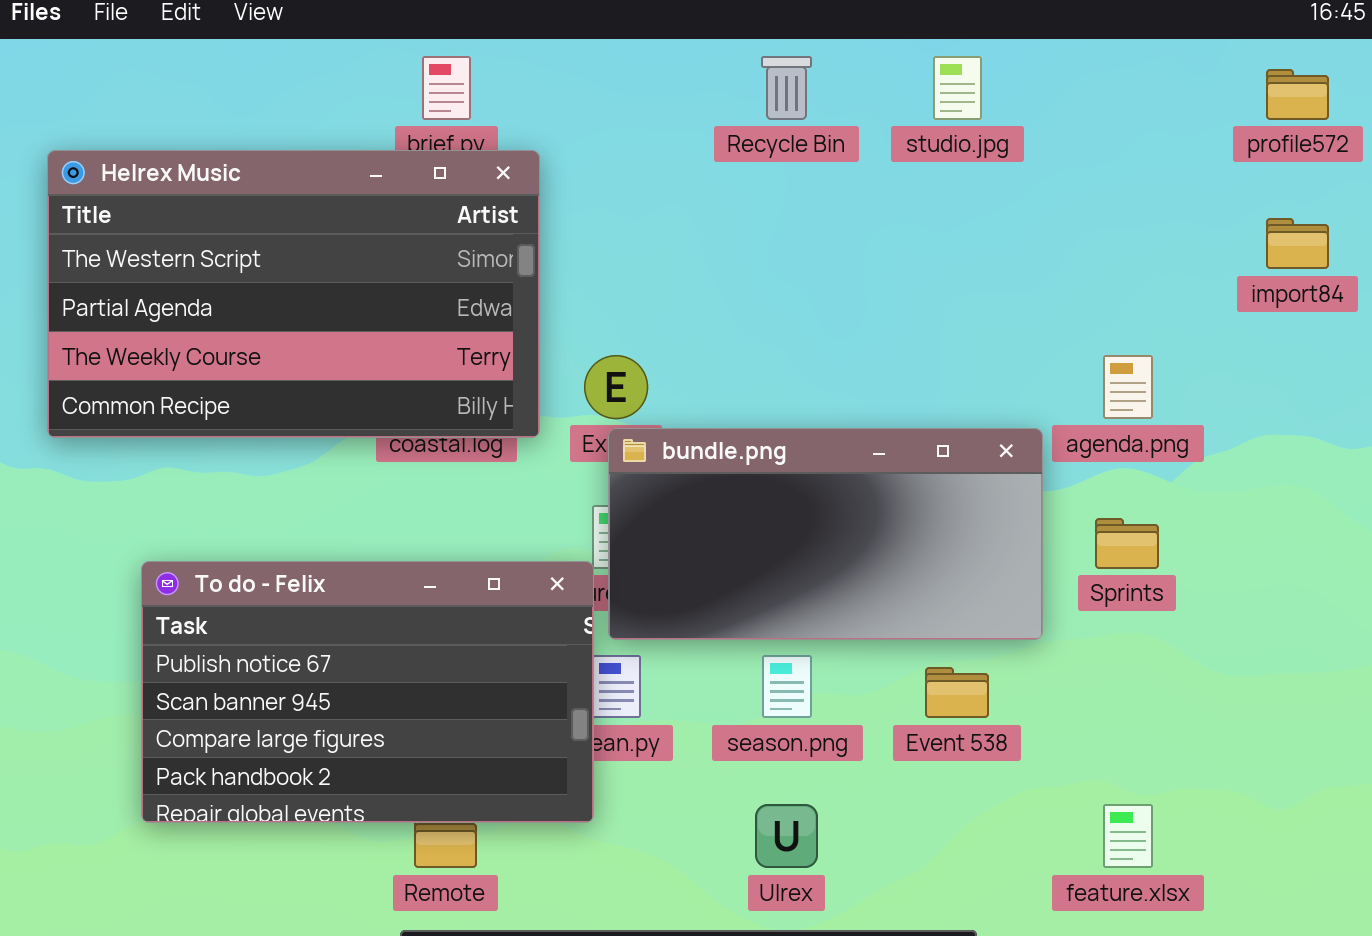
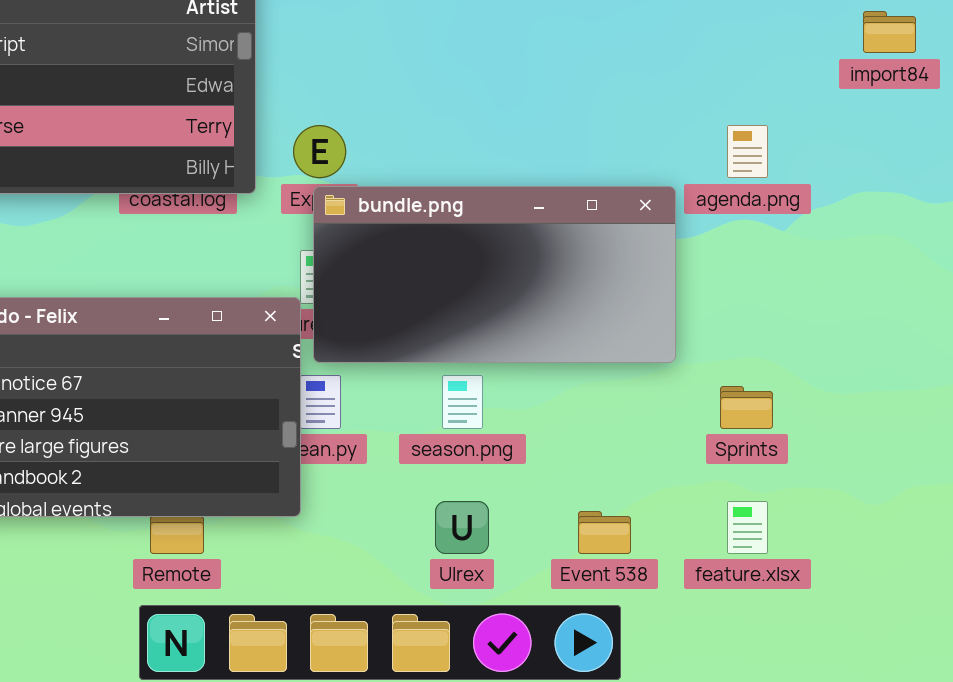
Sprints: [1095,518,1159,569] -> [720,386,773,429], moved
Event 538: [925,667,989,718] -> [578,511,631,554], moved

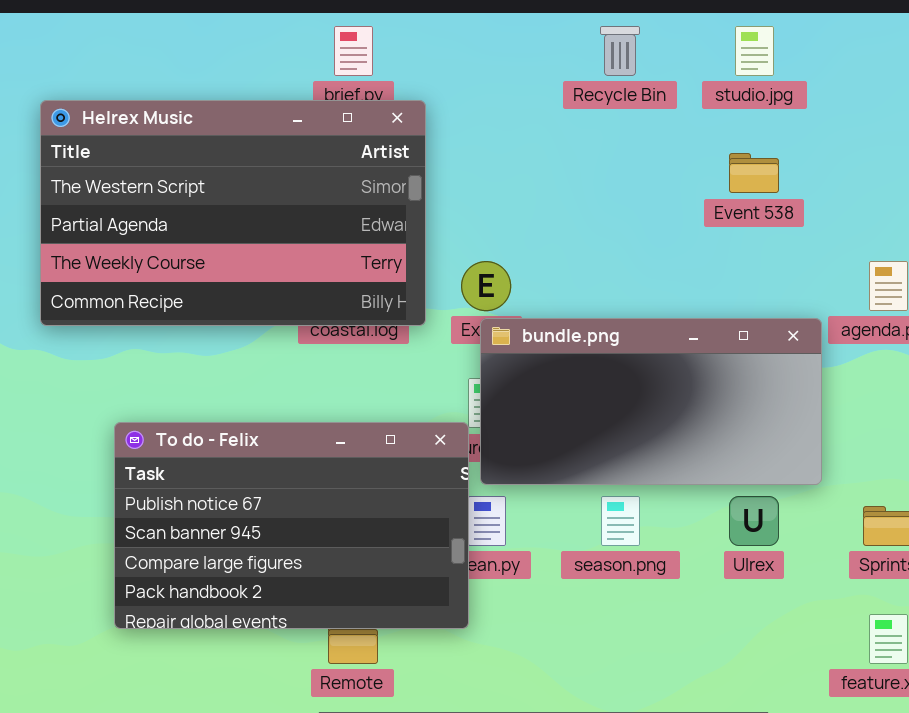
Ulrex: [435,501,489,554] -> [729,496,779,546], moved
Event 538: [578,511,631,554] -> [729,153,779,193], moved

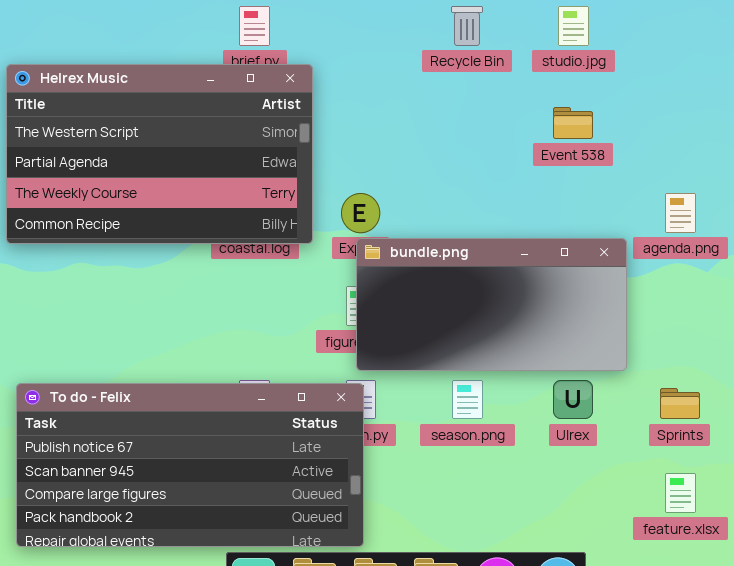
To do - Felix: [114,422,469,629] -> [16,383,364,547], moved, resized

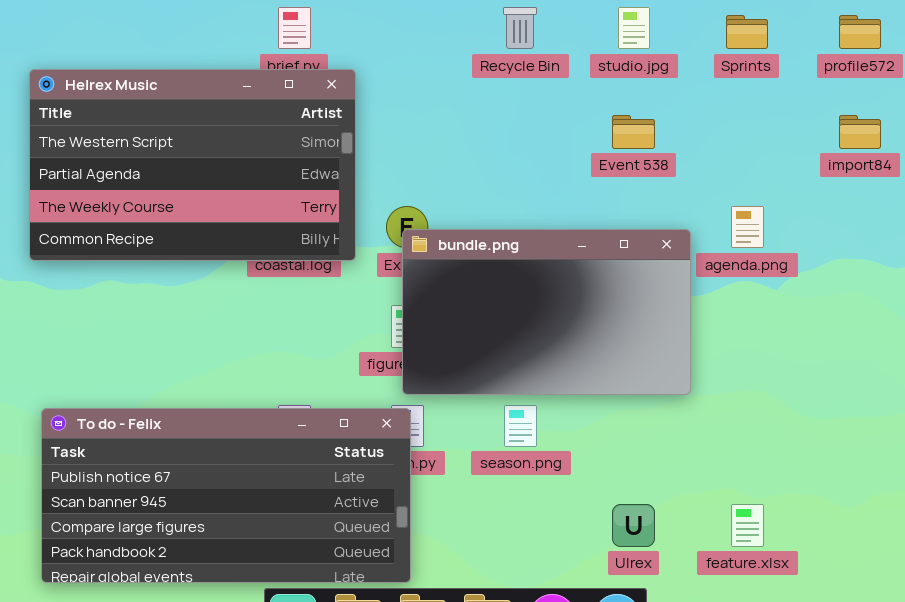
bundle.png: [356,238,627,371] -> [402,229,691,395], resized
Ulrex: [553,380,593,419] -> [612,504,655,547], moved
Sprints: [660,388,700,419] -> [726,15,768,49], moved

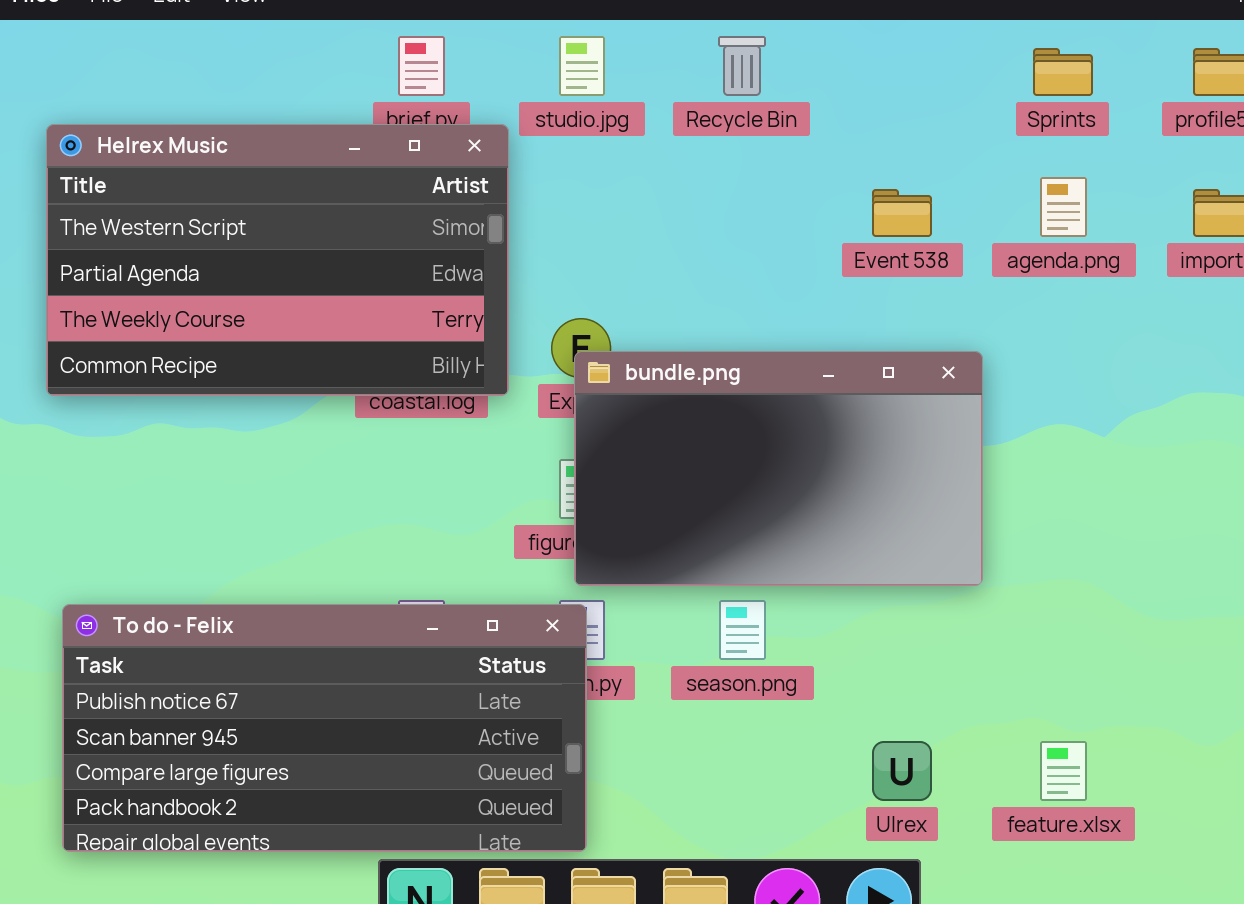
studio.jpg: [618,7,650,49] -> [559,36,605,96], moved
agenda.png: [731,206,764,248] -> [1040,177,1087,237], moved

